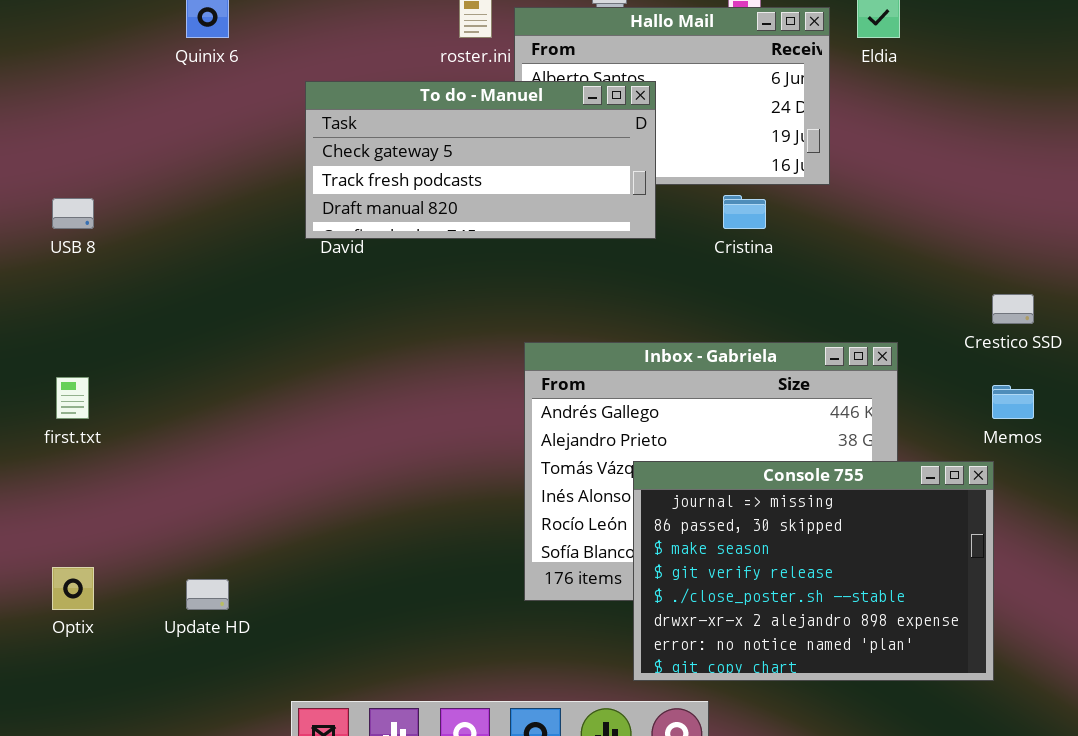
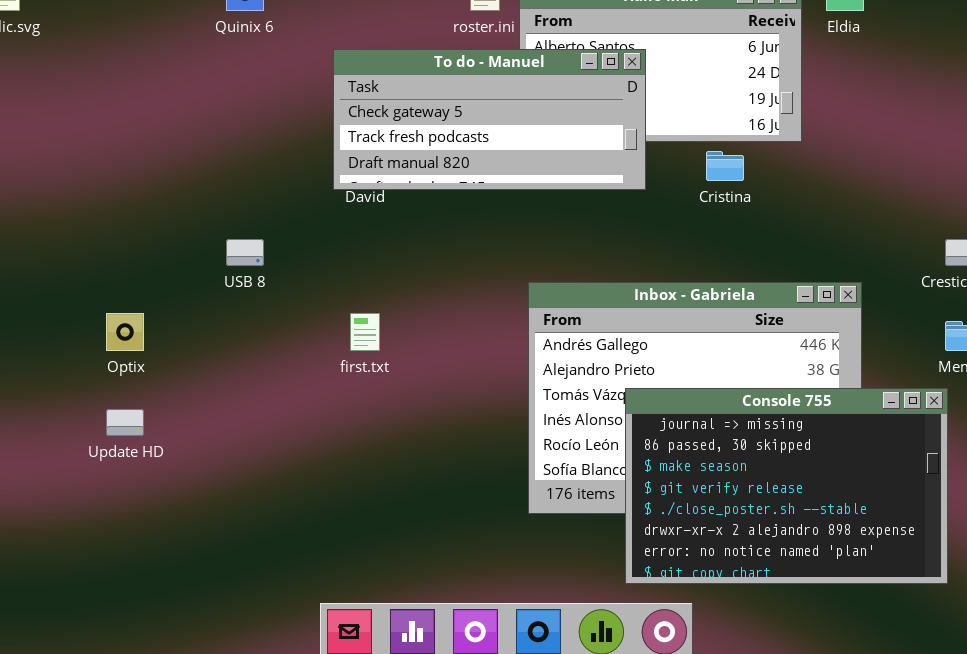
USB 8: [52,198,94,229] -> [226,239,264,266], moved
first.txt: [56,377,89,419] -> [350,313,380,351], moved
Optix: [52,567,94,610] -> [106,313,144,351], moved
Update HD: [186,579,229,610] -> [106,409,144,436], moved

